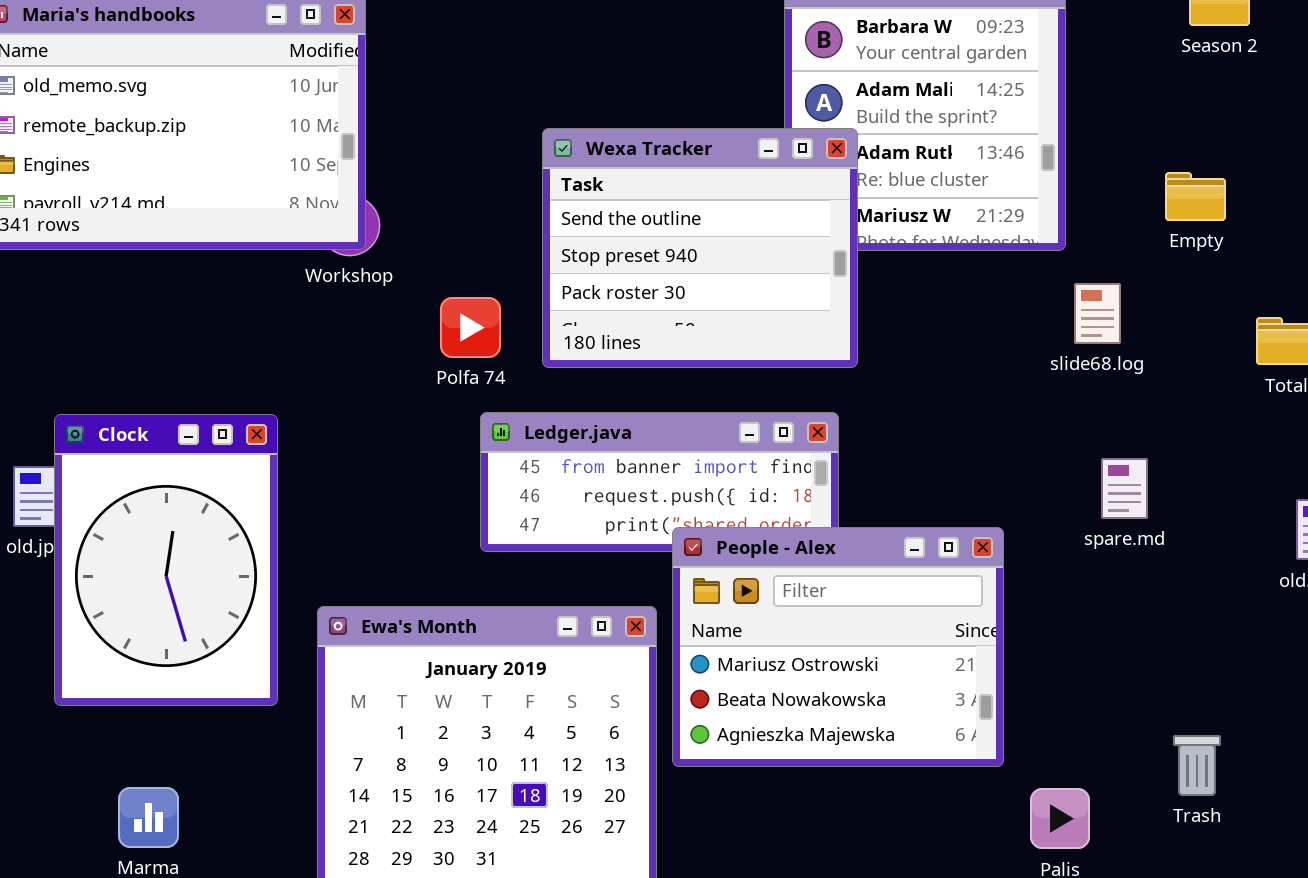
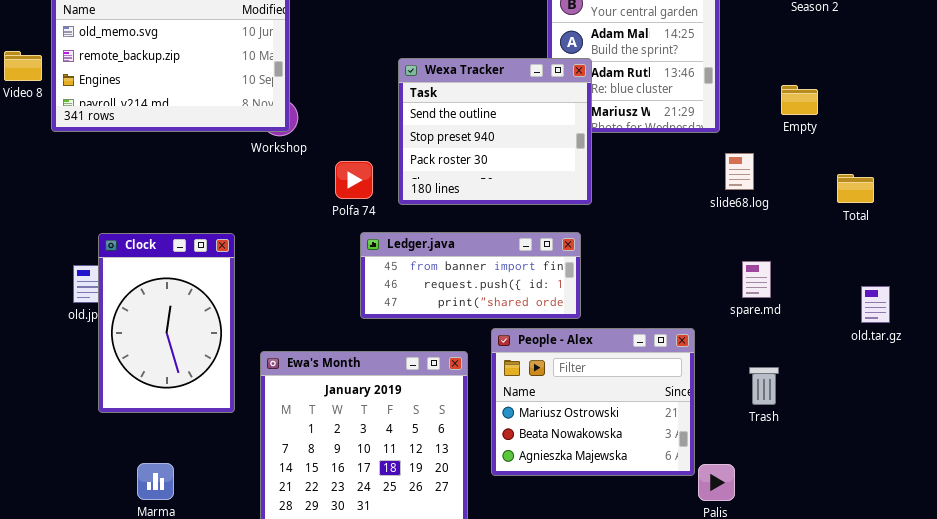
People - Alex: [672,527,1004,767] -> [491,328,695,476], moved
Trash: [1173,735,1221,796] -> [749,367,779,405], moved

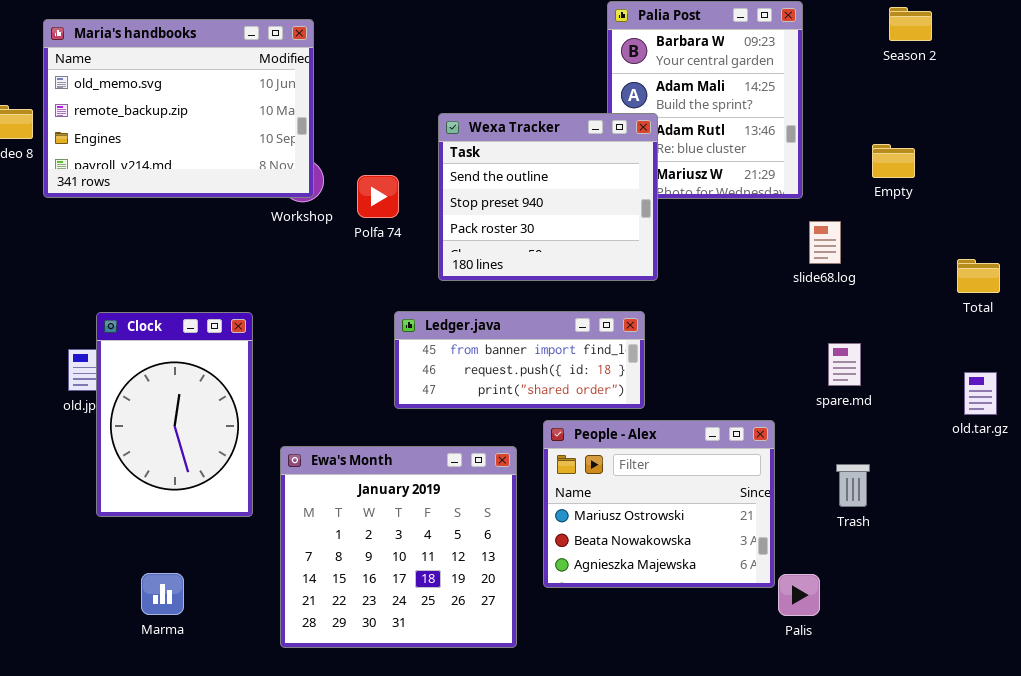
Polfa 74: [335,161,373,199] -> [357,175,399,218], moved
Total: [837,174,874,203] -> [957,259,1000,293], moved

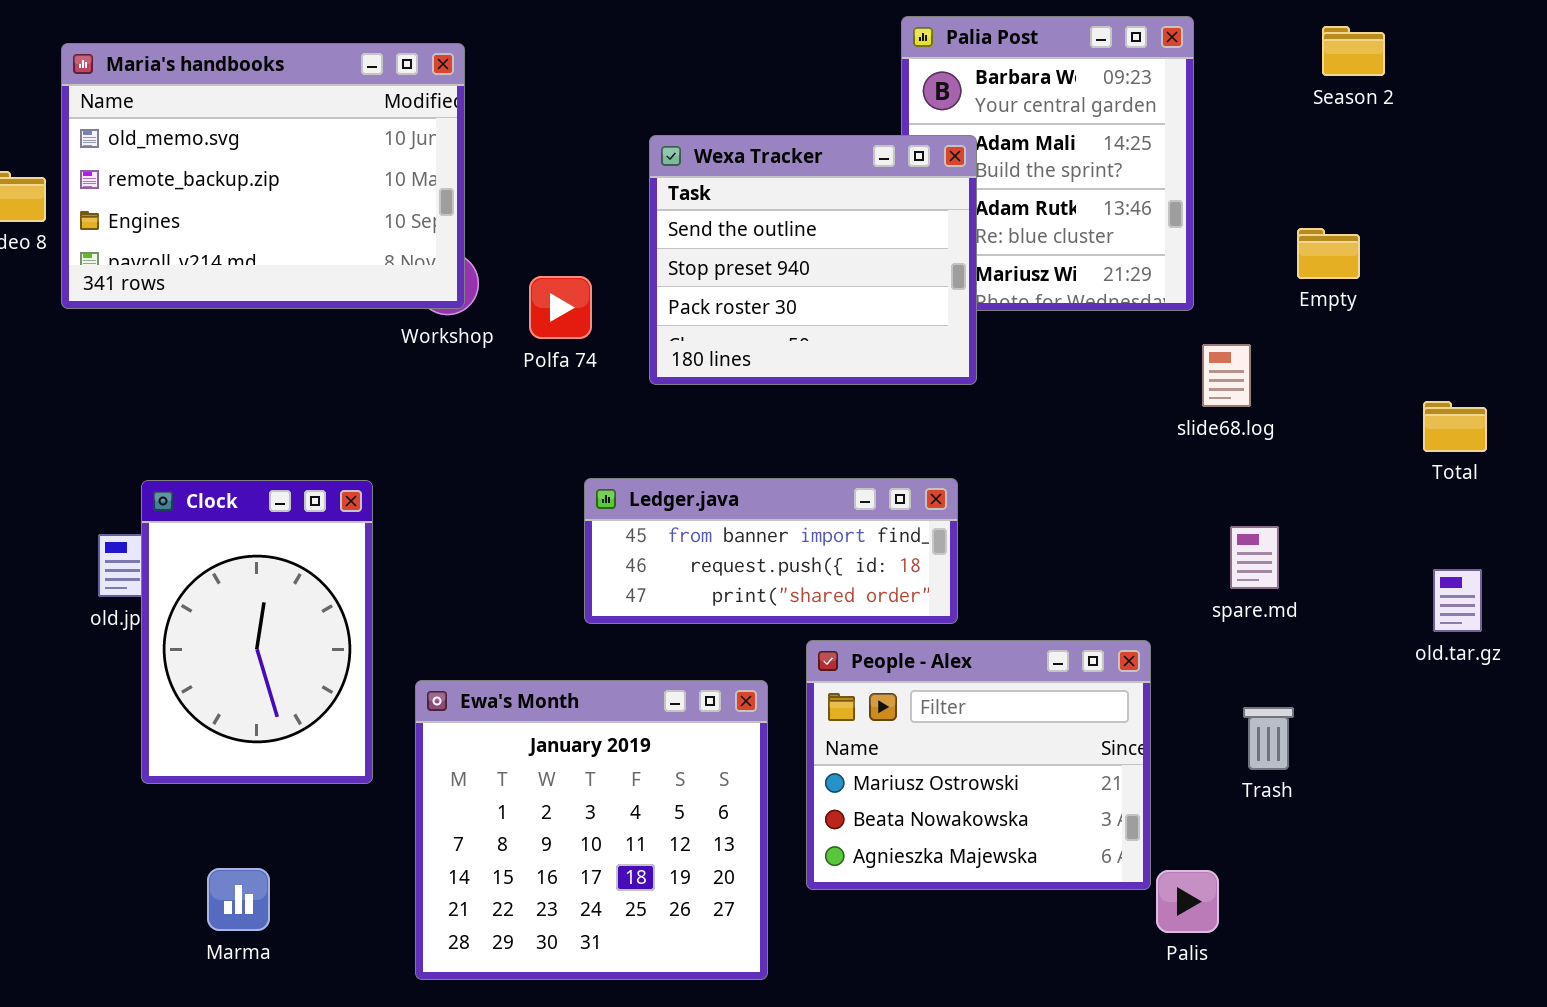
Wexa Tracker: [438,113,658,281] -> [649,135,977,385], moved

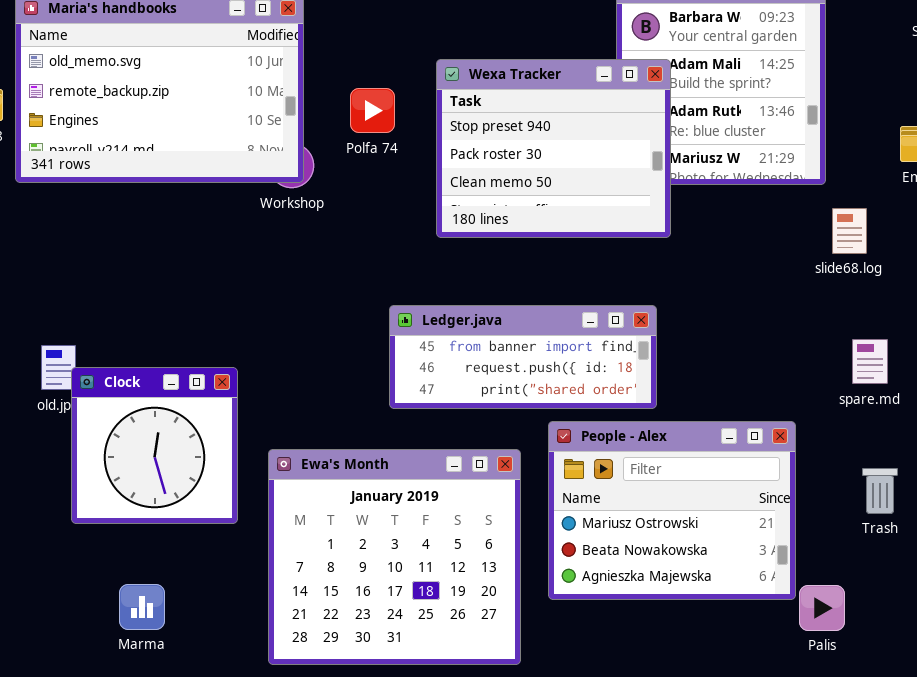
Wexa Tracker: [649,135,977,385] -> [436,59,671,238], scrolled down 1 row
Polfa 74: [529,276,592,339] -> [350,88,395,133], moved
Clock: [141,480,373,784] -> [71,367,238,524], resized

